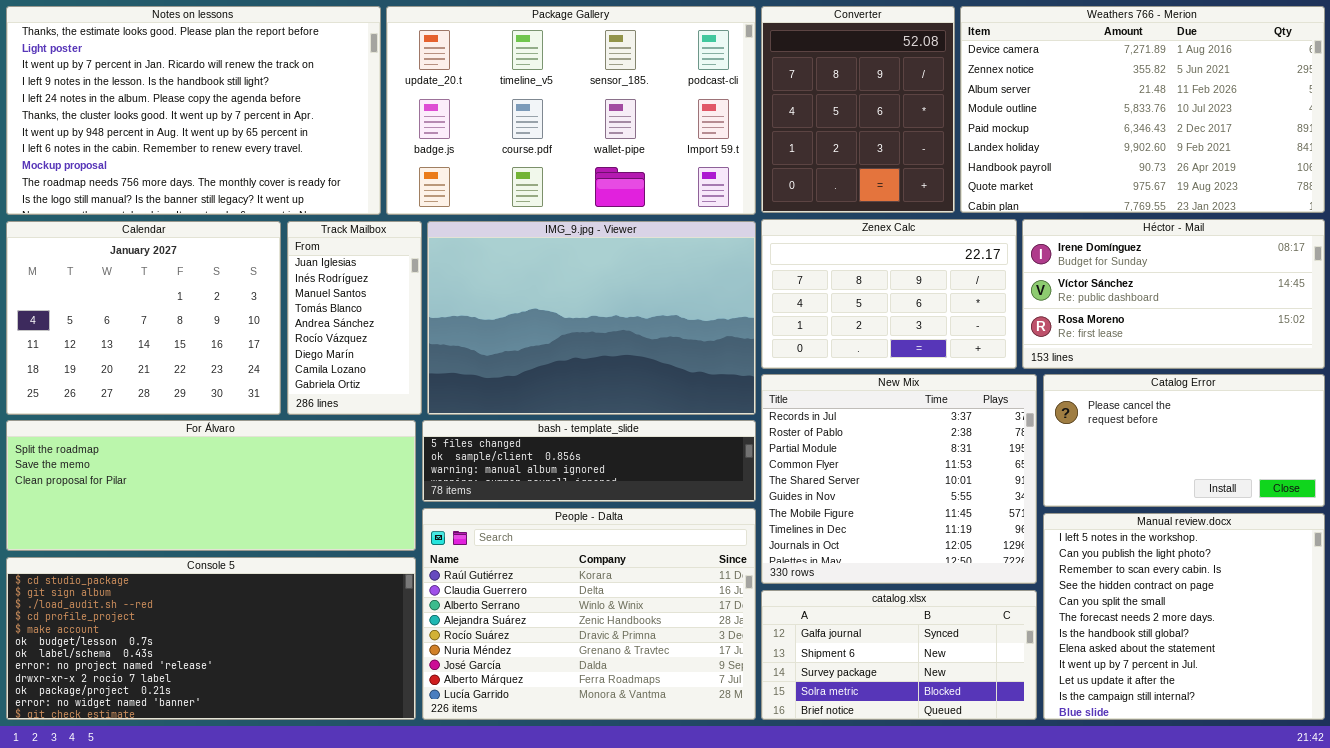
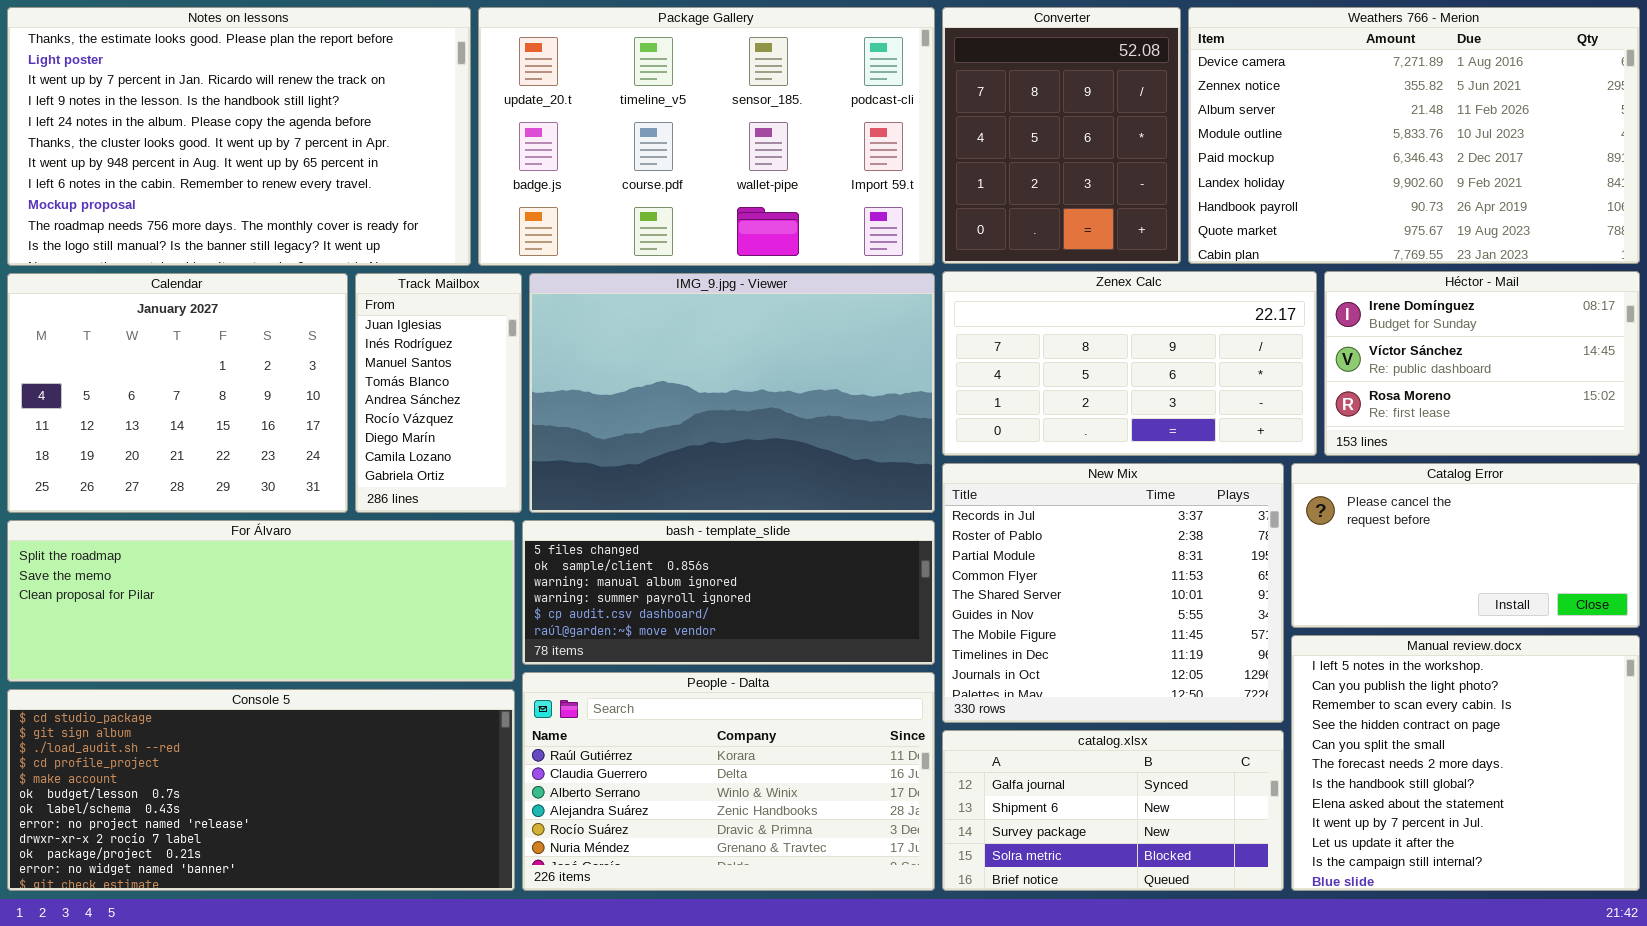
Zenex Calc: [761,219,1017,369] -> [942,271,1317,456], resized
Héctor - Mail: [1022,219,1325,369] -> [1324,271,1640,456], resized
bash - template_slide: [422,420,756,502] -> [522,520,935,665], resized
People - Dalta: [422,508,756,720] -> [522,672,935,891], resized

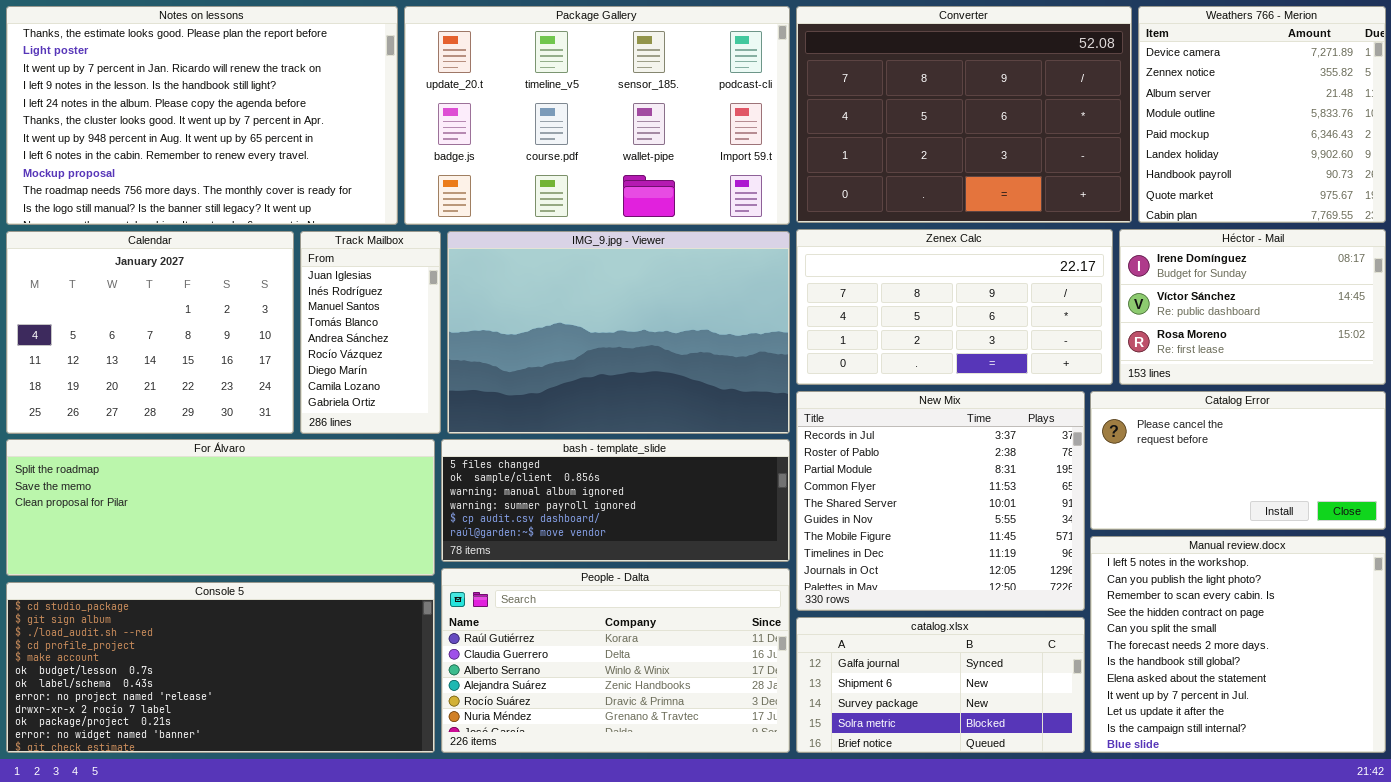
Converter: [942,7,1181,264] -> [796,6,1132,223], resized
Weathers 766 - Merion: [1188,7,1640,264] -> [1138,6,1386,223], resized

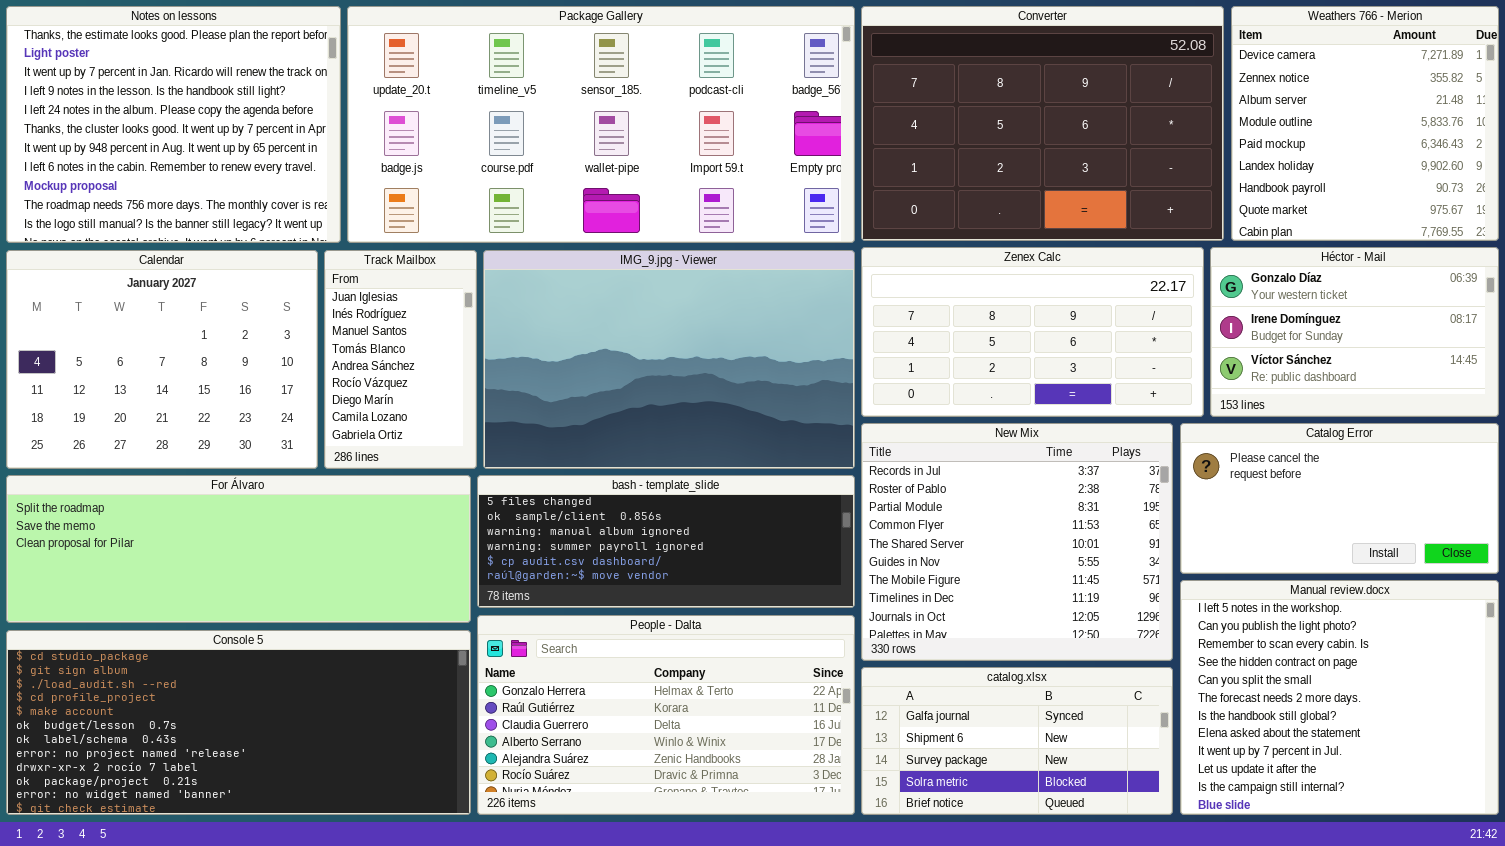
Notes on lessons: [6,6,398,225] -> [6,6,341,243], resized
Package Gallery: [404,6,790,225] -> [347,6,855,243], resized
Héctor - Mail: [1119,229,1386,385] -> [1210,247,1499,417], scrolled up 1 row
People - Dalta: [441,568,790,753] -> [477,615,855,815], scrolled up 1 row

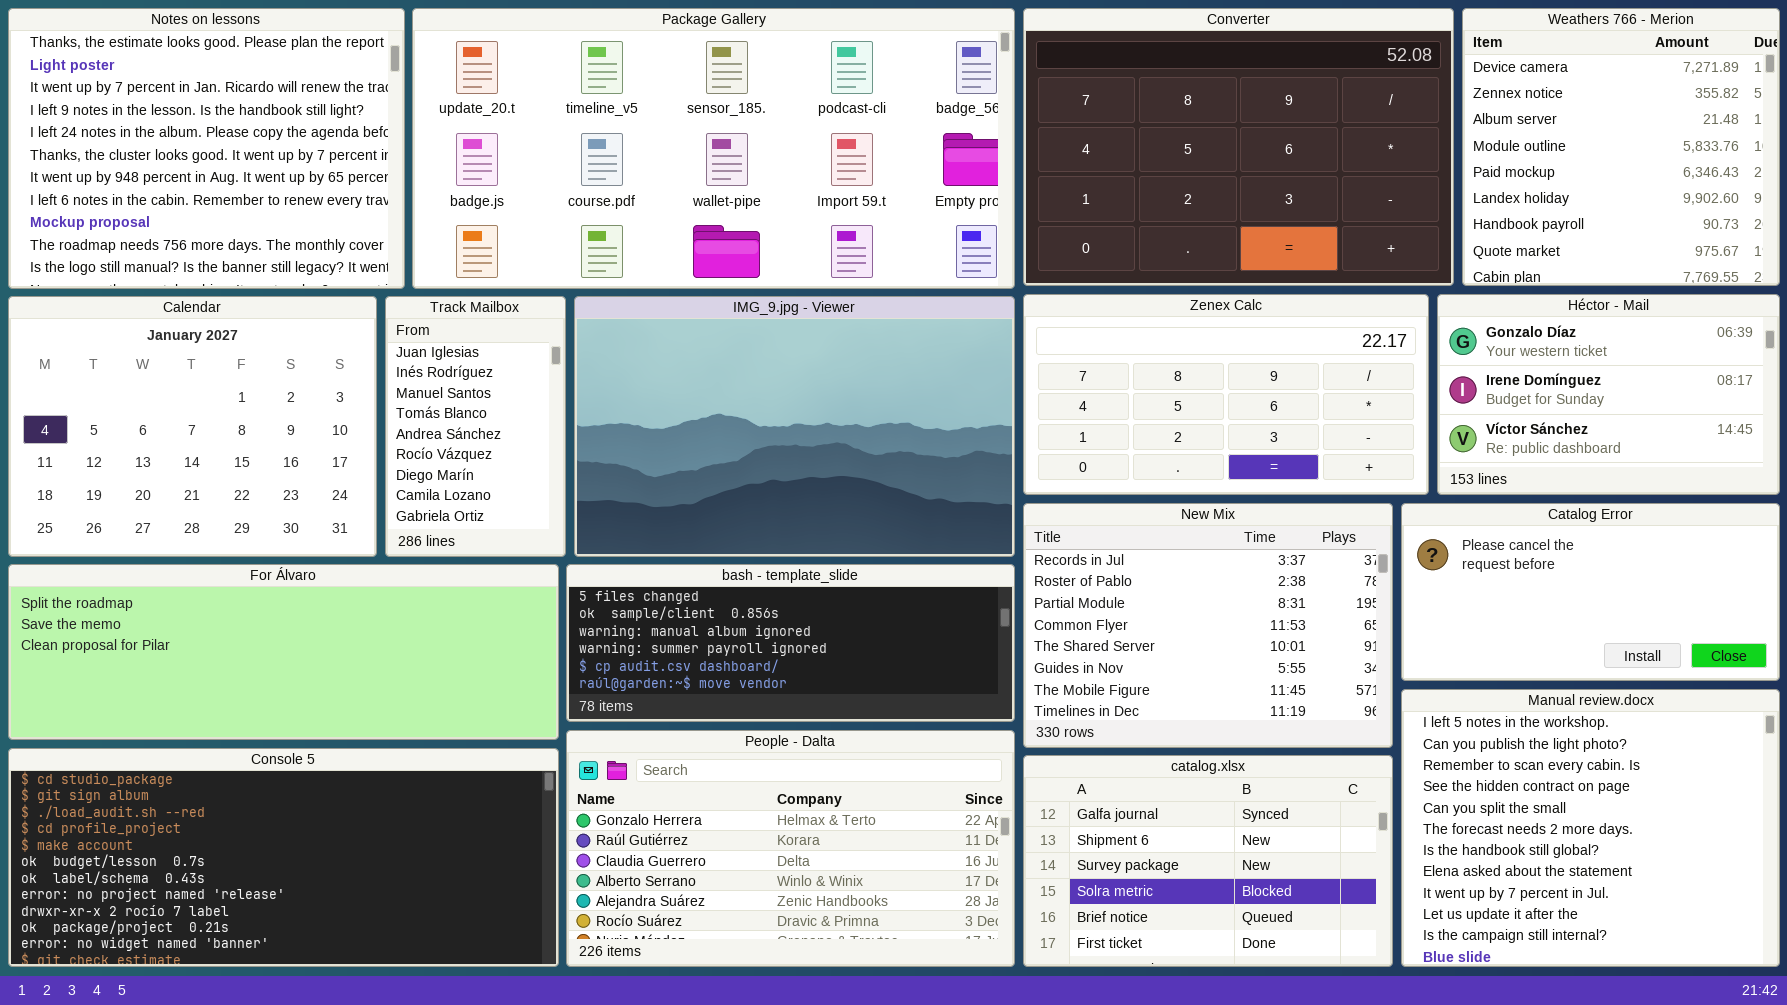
New Mix: [861,423,1173,661] -> [1023,503,1393,748], resized
catalog.xlsx: [861,667,1173,815] -> [1023,755,1393,967], resized

